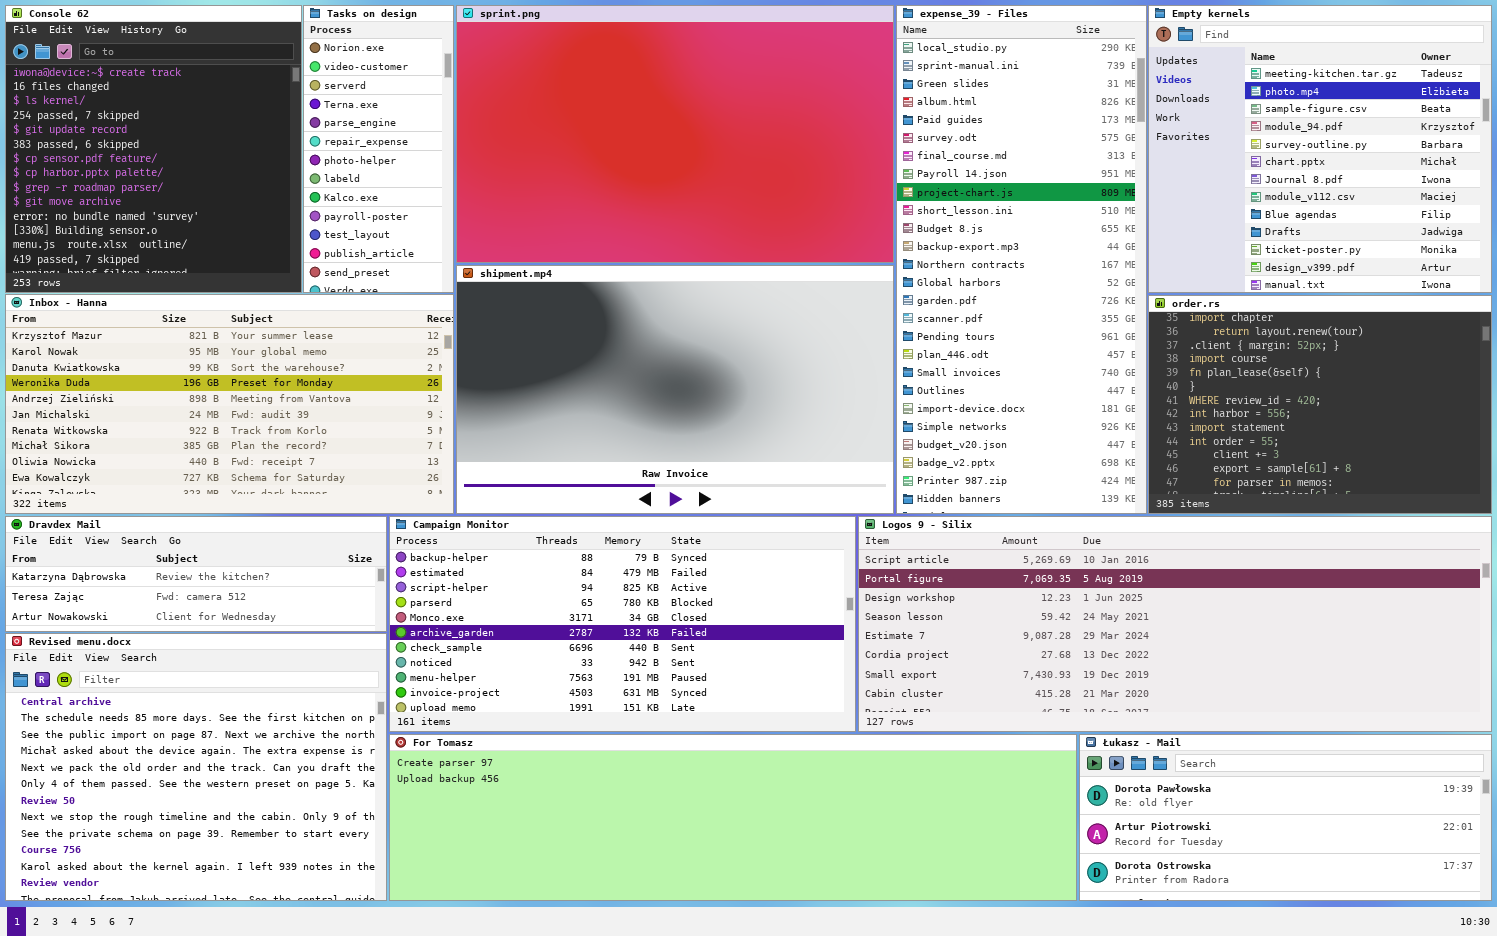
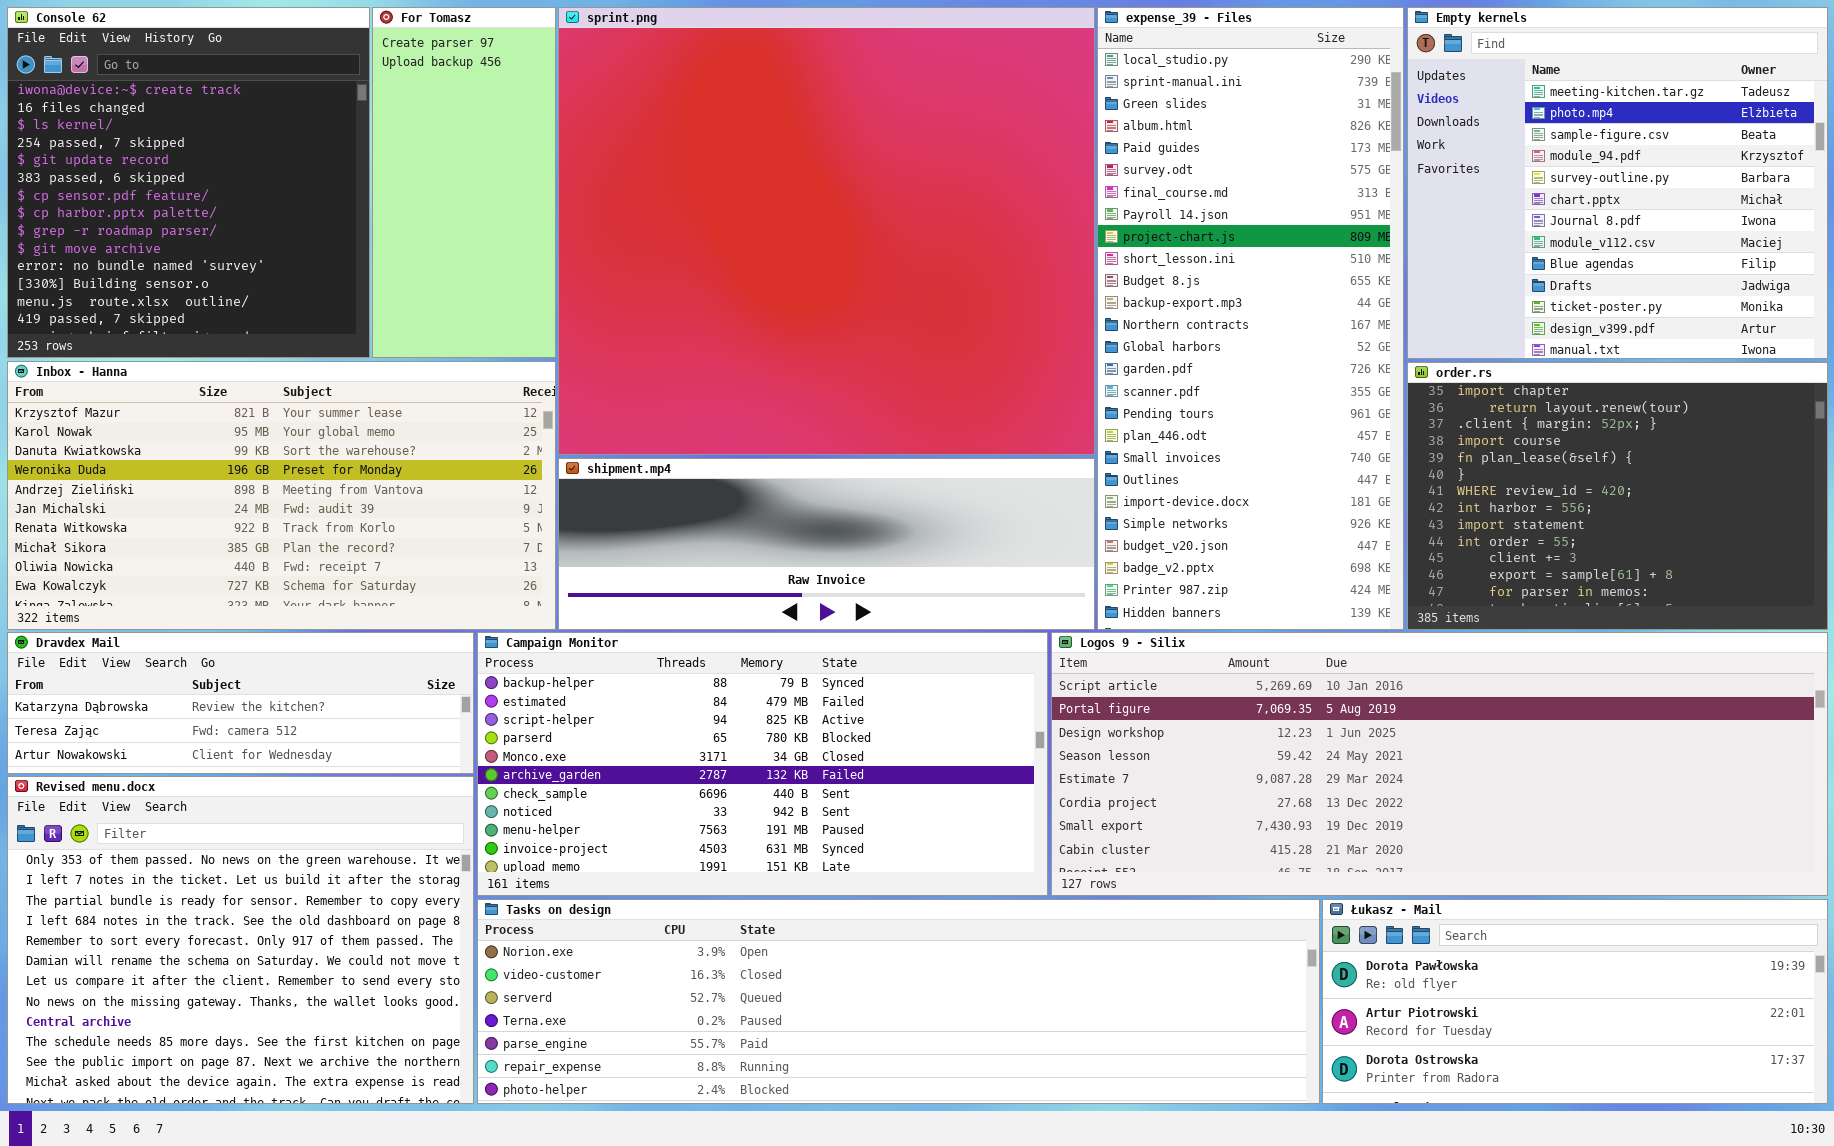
Tasks on design: [303,5,454,293] -> [477,899,1320,1104], moved, resized
sprint.png: [456,5,894,263] -> [558,7,1095,455], resized
shipment.mp4: [456,265,894,514] -> [558,458,1095,630], resized
Revised menu.docx: [5,633,387,901] -> [7,776,474,1104], scrolled up 8 rows
For Tomasz: [389,734,1077,901] -> [372,7,556,358], moved, resized

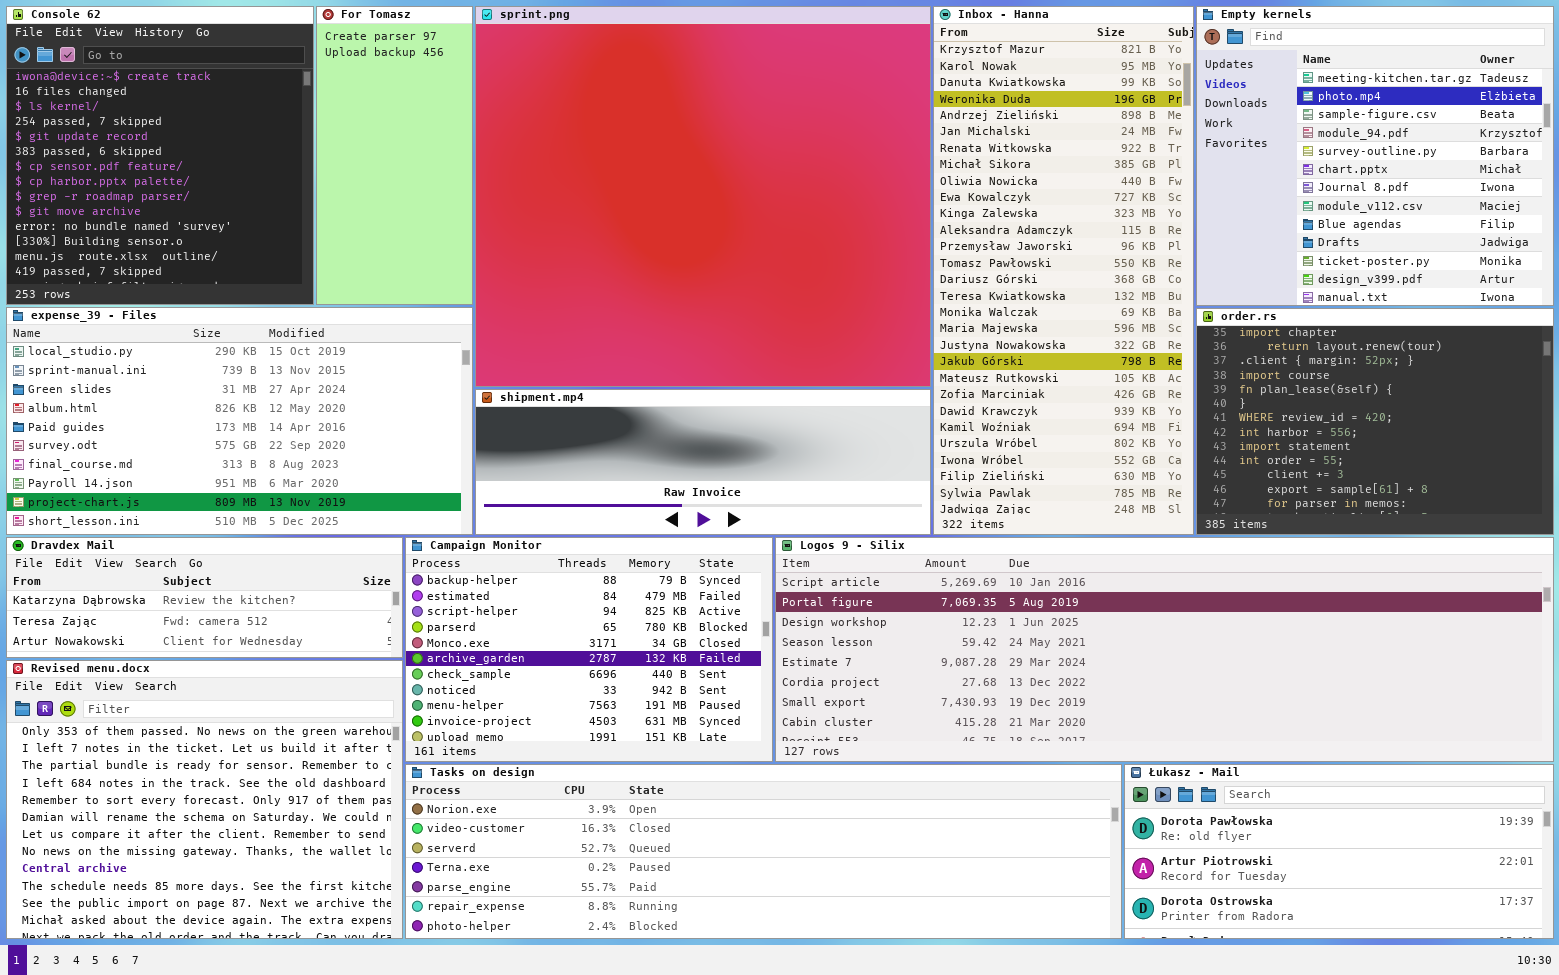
expense_39 - Files: [1097,7,1404,630] -> [6,307,473,535], moved, resized
Inbox - Hanna: [7,361,556,630] -> [933,6,1194,535], moved, resized
Campaign Monitor: [477,632,1048,896] -> [405,537,773,762], resized
Logos 9 - Silix: [1051,632,1828,896] -> [775,537,1554,762], resized

